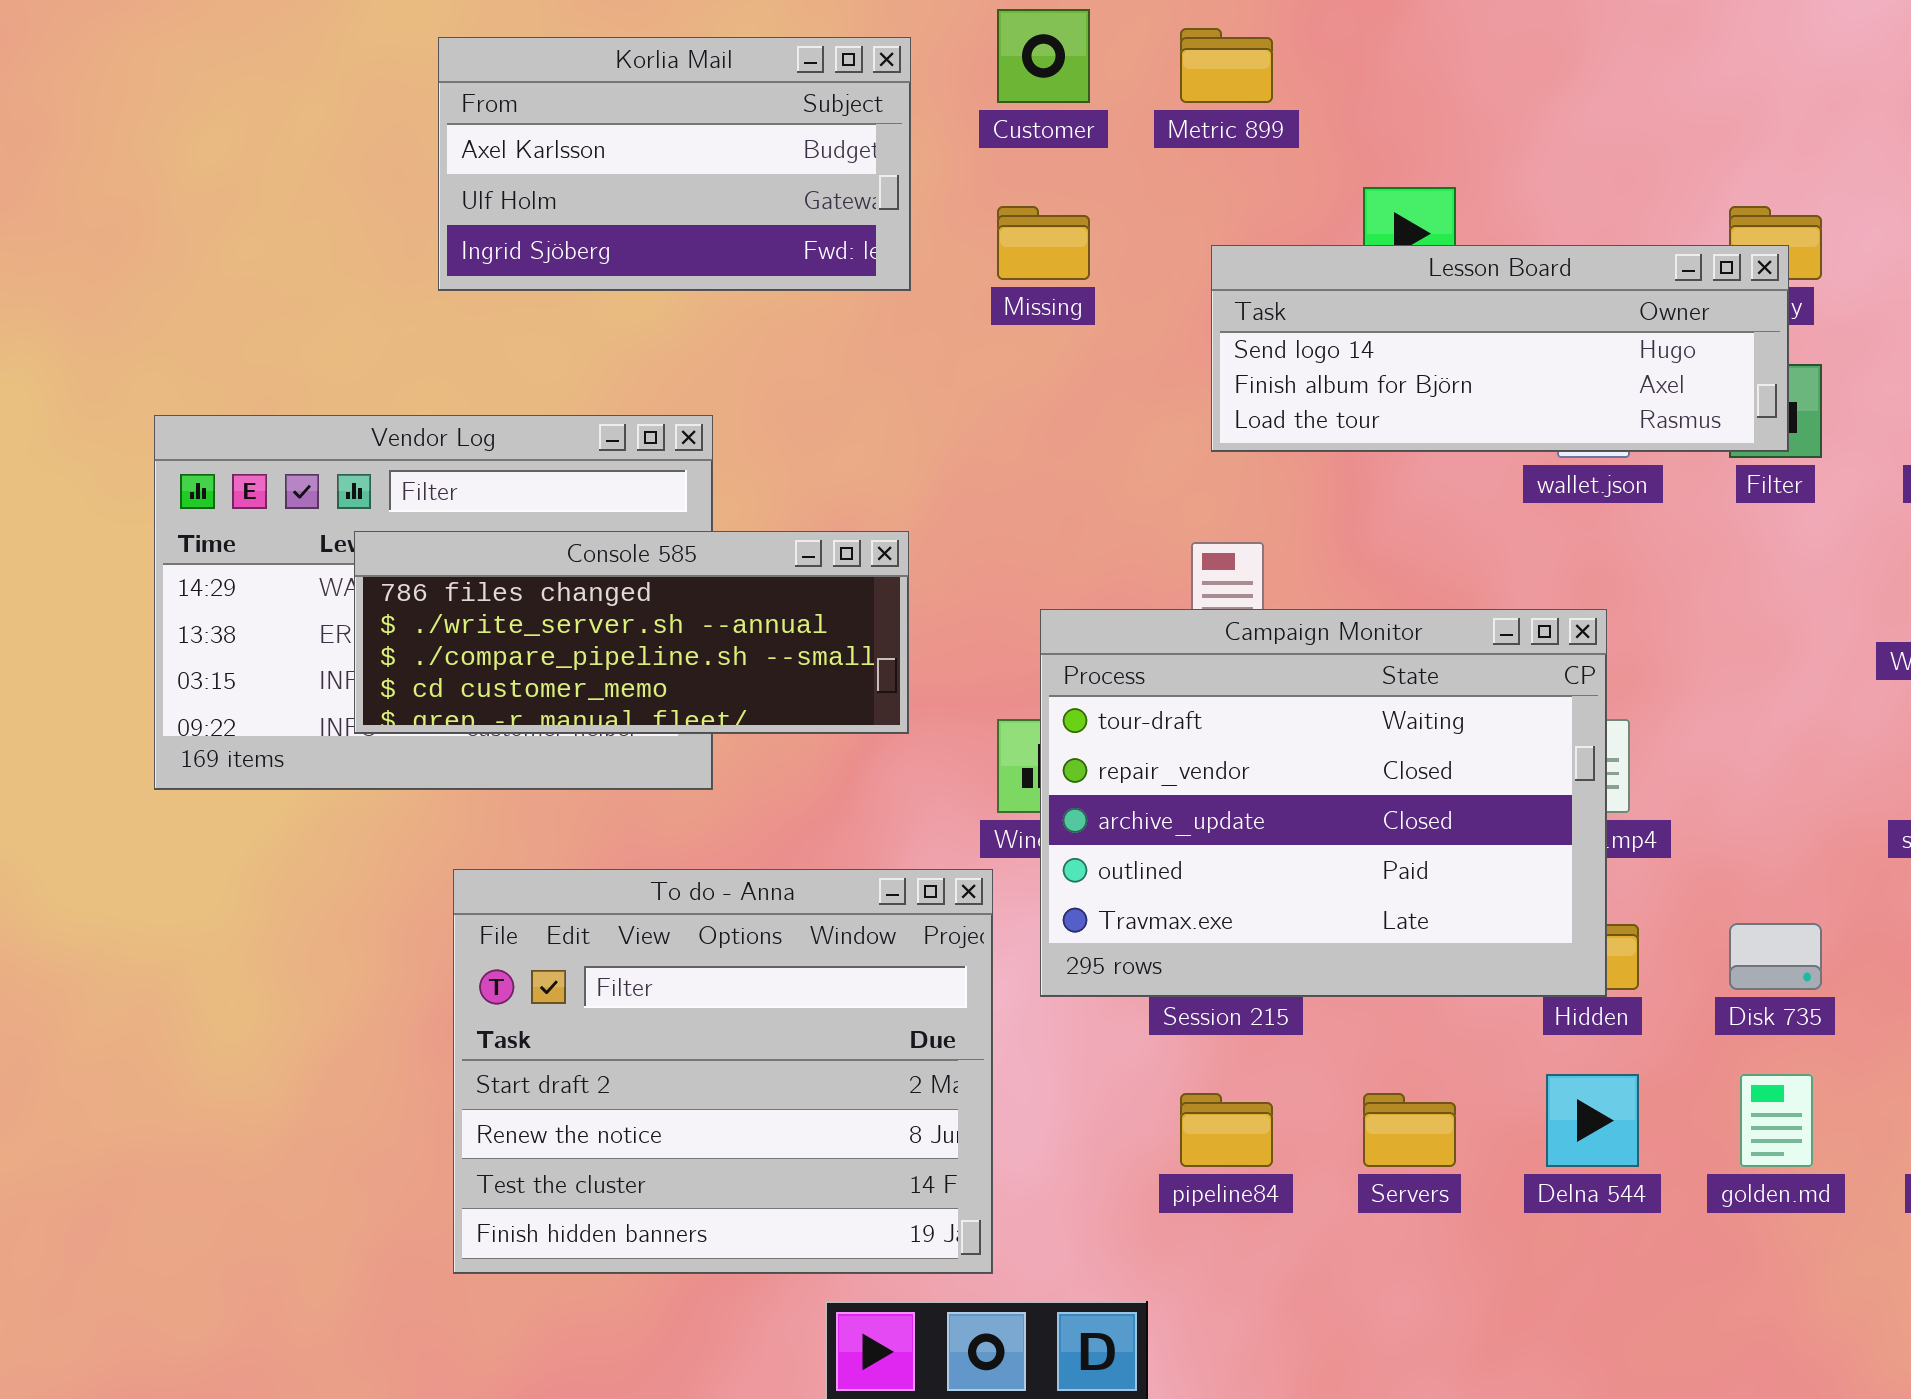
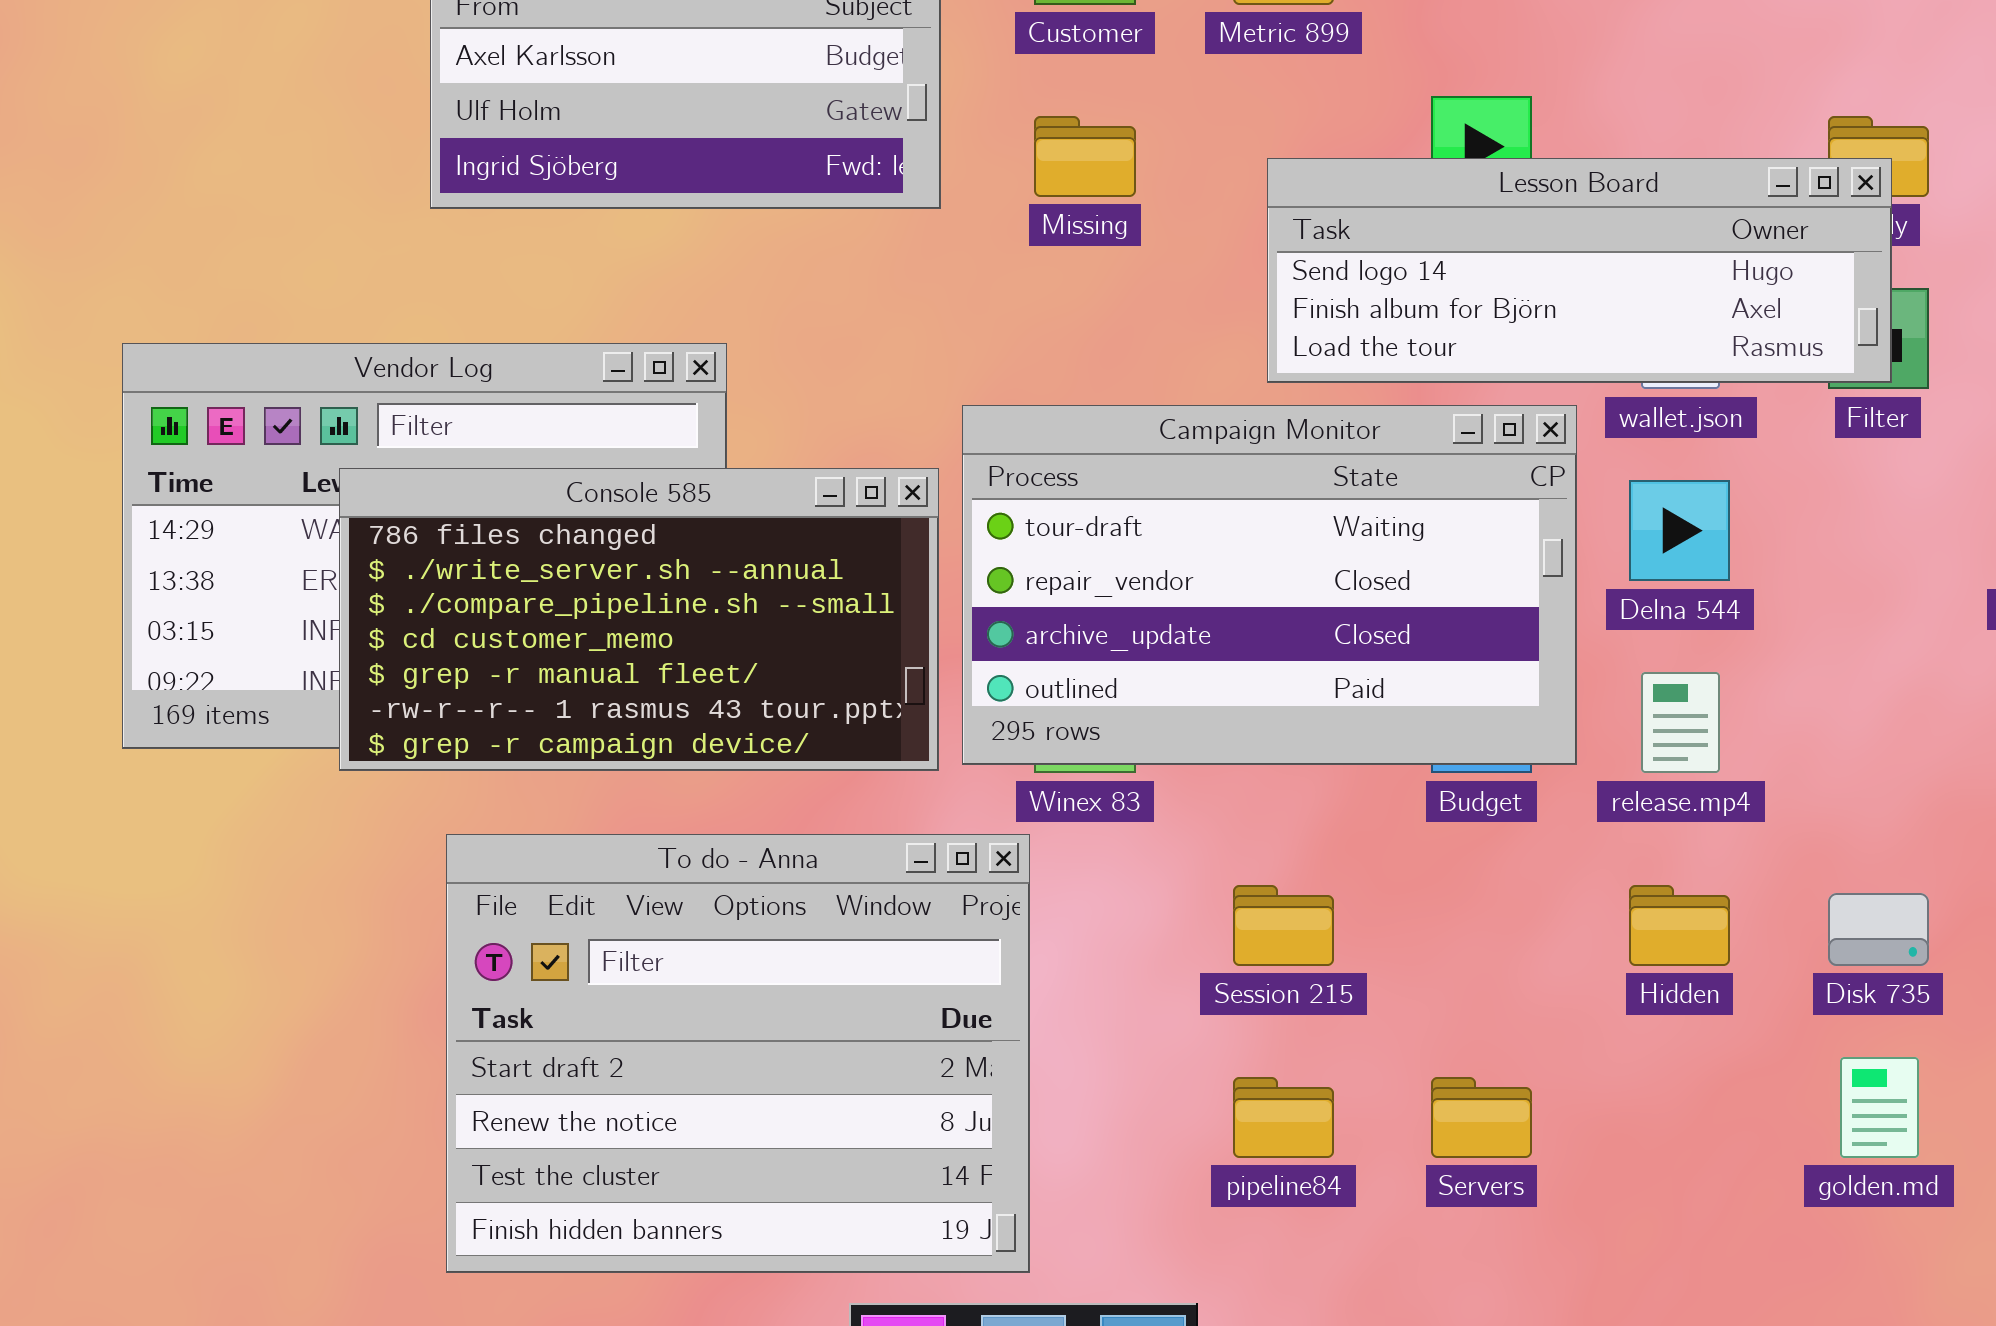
Console 585: [354,531,909,734] -> [339,468,939,771], resized
Campaign Monitor: [1040,609,1607,997] -> [962,405,1577,765], moved, resized
Delna 544: [1546,1074,1639,1167] -> [1629,480,1730,581], moved

